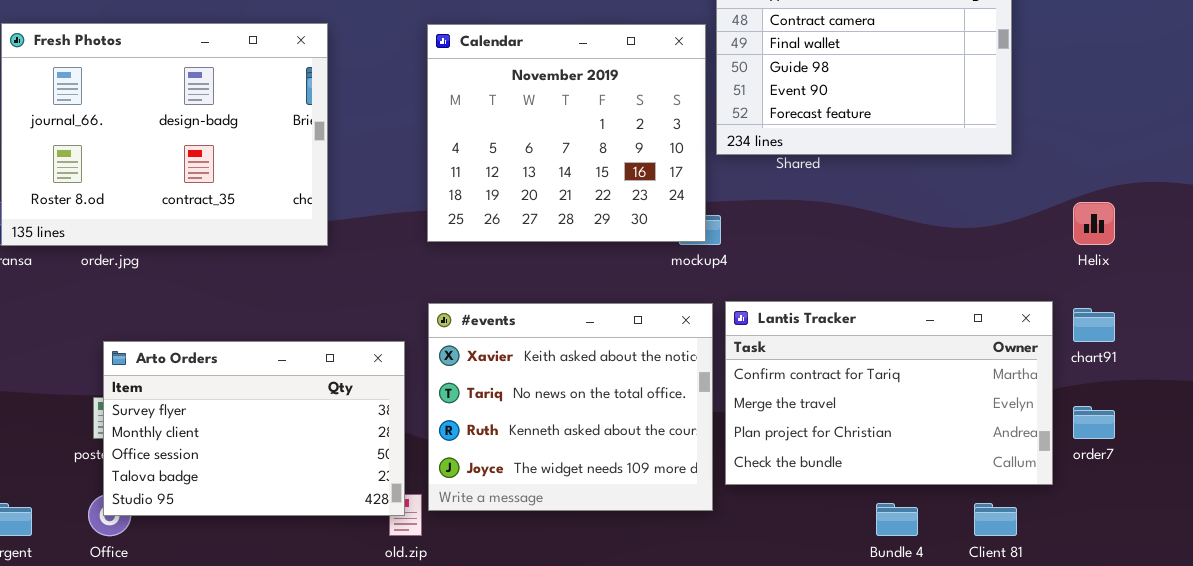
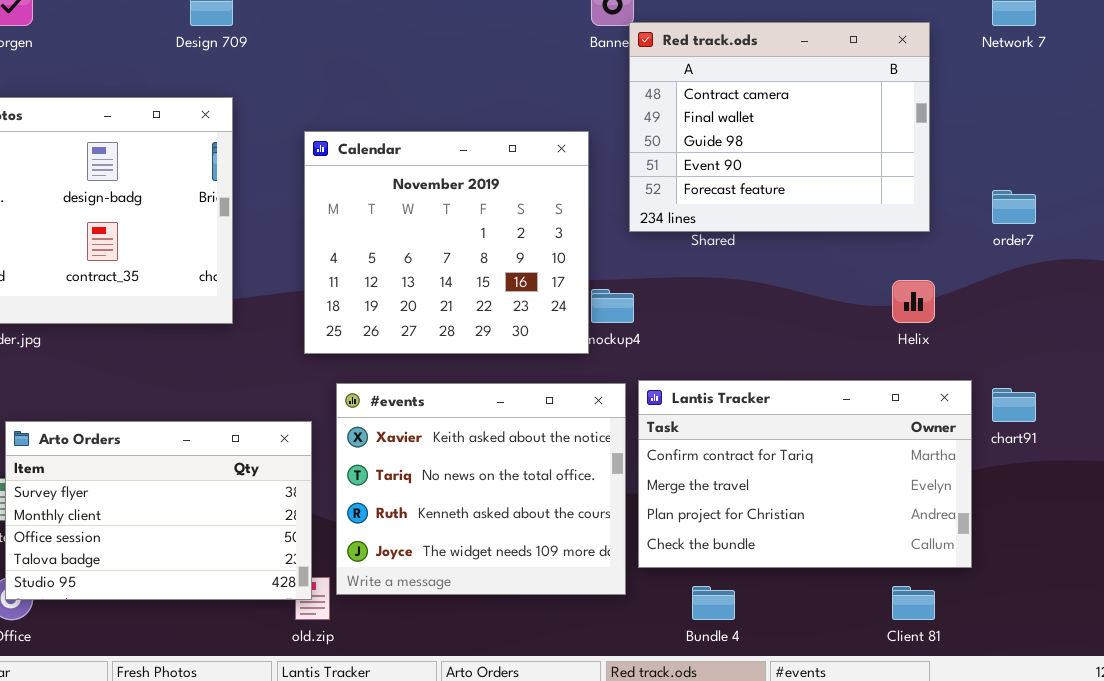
Calendar: [427,24,706,242] -> [304,131,589,354], moved
Helix: [1073,202,1115,245] -> [892,280,935,323], moved
order7: [1073,406,1115,439] -> [992,190,1036,224], moved
Bundle 4: [876,503,918,536] -> [692,586,735,620], moved

